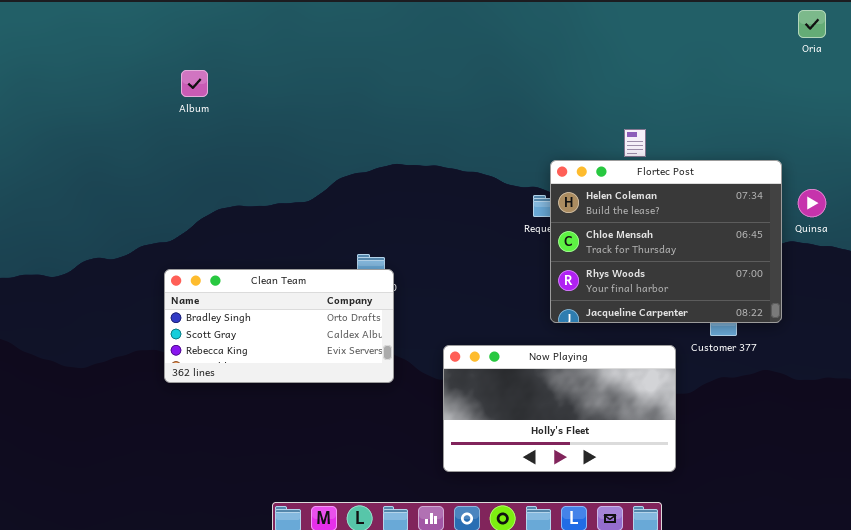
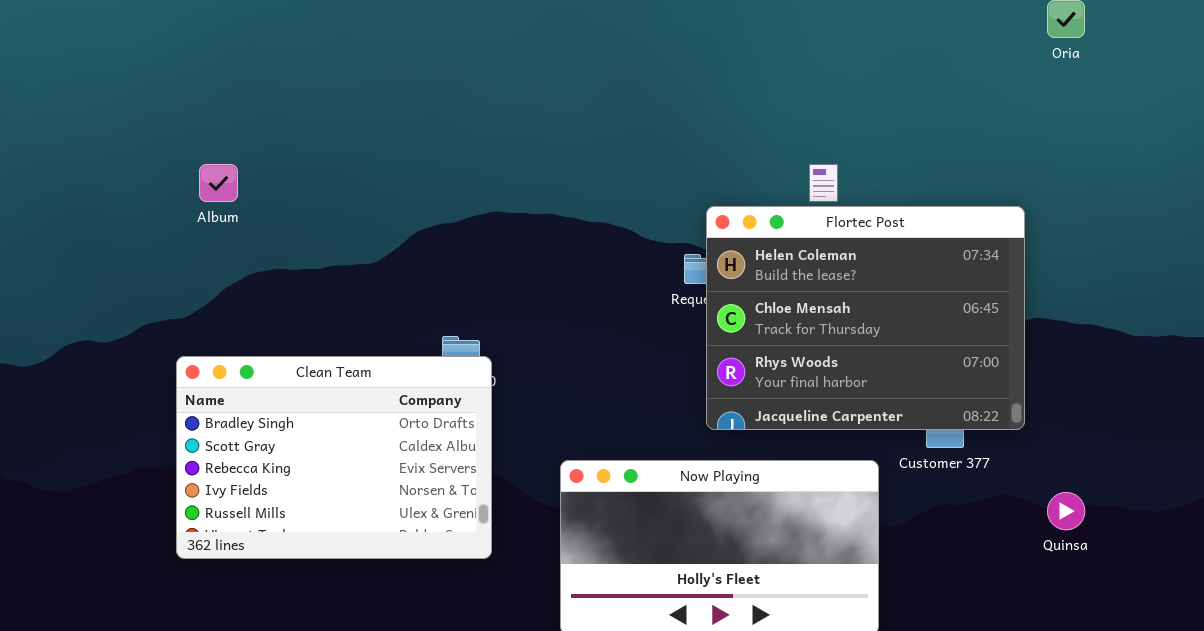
Album: [181,70,208,97] -> [199,164,238,202], moved
Quinsa: [798,189,826,217] -> [1047,492,1085,530], moved
Clean Team: [164,269,394,383] -> [176,356,492,559], resized

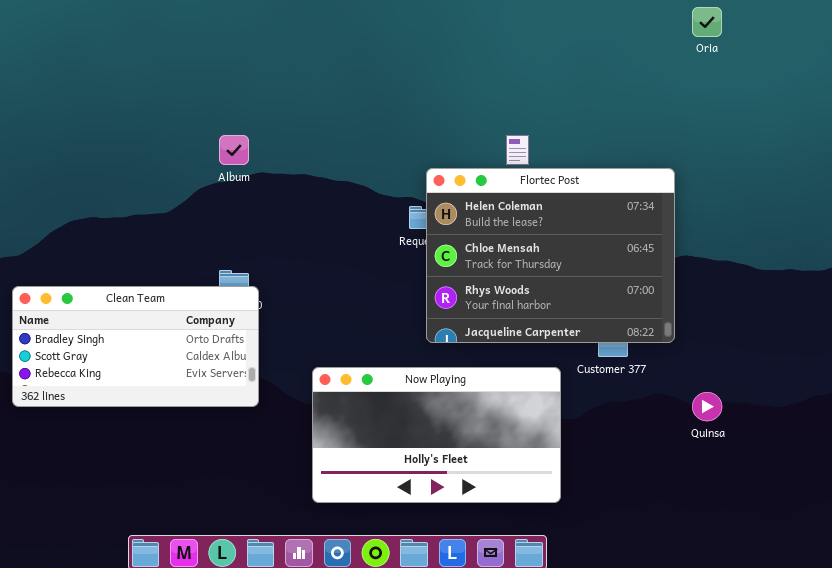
Album: [199,164,238,202] -> [219,135,249,165], moved
Clean Team: [176,356,492,559] -> [12,286,259,407], resized

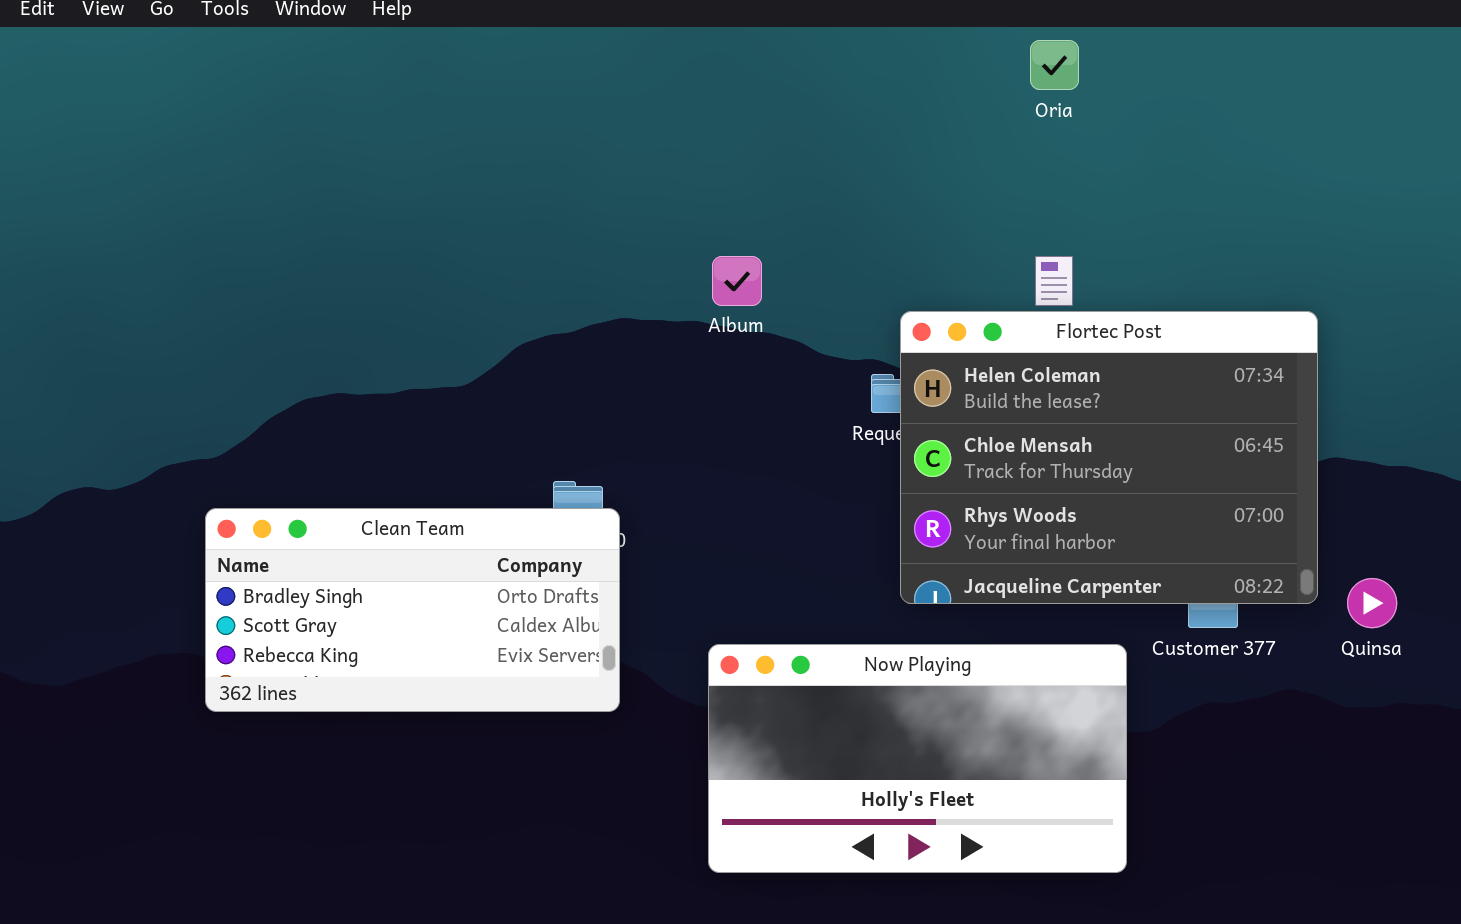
Oria: [692,7,722,37] -> [1030,40,1079,90], moved
Album: [219,135,249,165] -> [712,256,762,306], moved
Quinsa: [692,392,722,421] -> [1347,578,1397,628], moved

